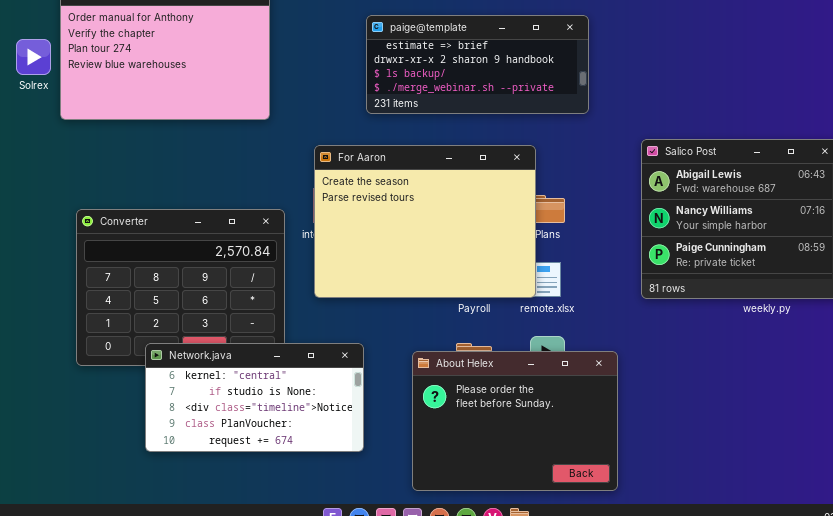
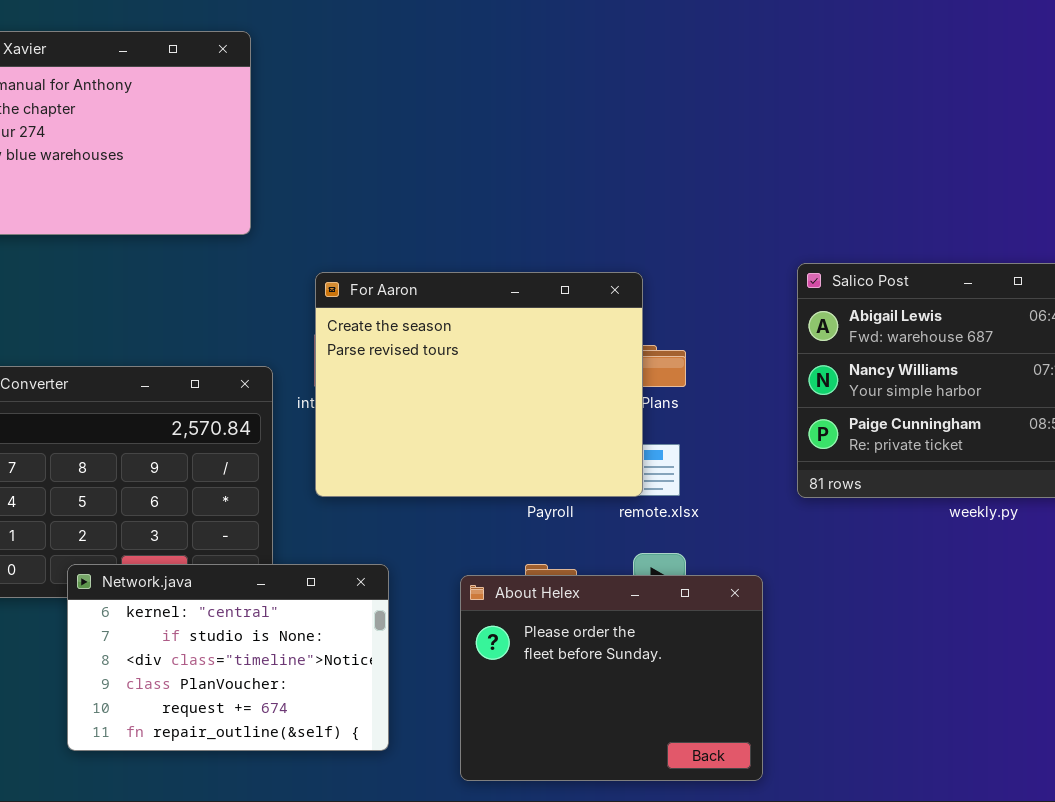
paige@template: [366,15,589,114] -> none, closed
Network.java: [145,343,364,452] -> [67,564,389,751], resized

